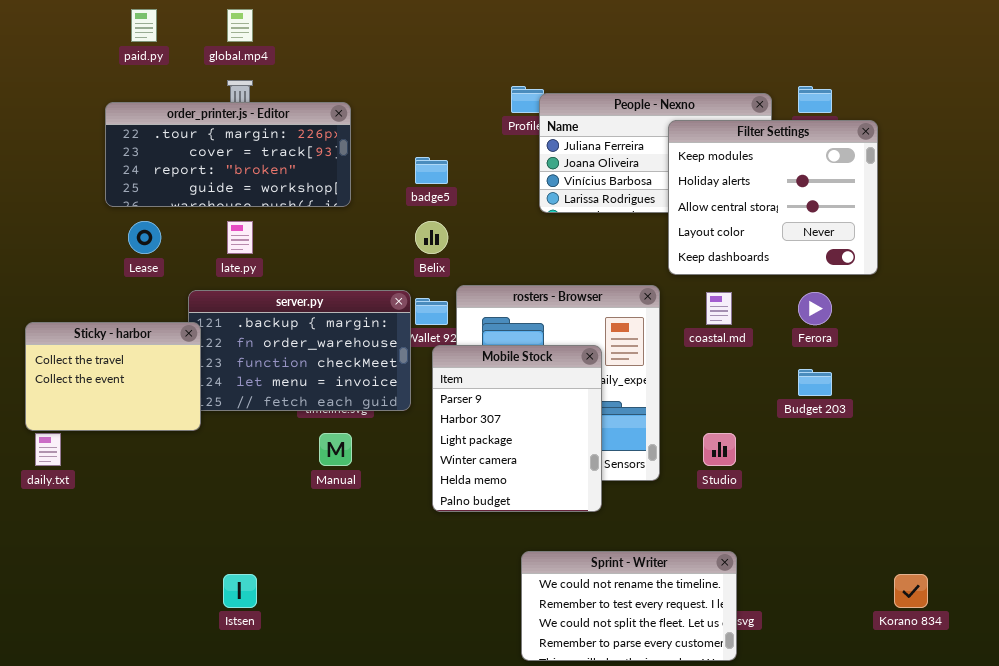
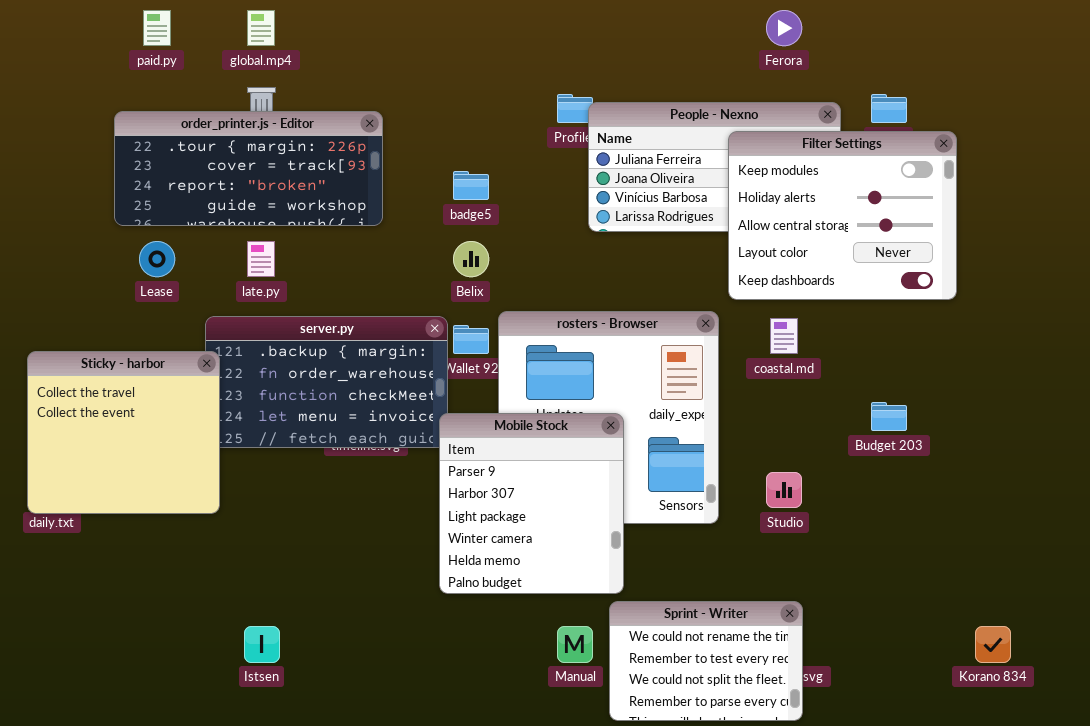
Ferora: [798,292,832,325] -> [766,10,802,46], moved
Sticky - harbor: [25,322,201,431] -> [27,351,220,514], resized
Mobile Stock: [432,345,602,512] -> [439,413,624,594], moved
Manual: [319,433,352,466] -> [557,626,593,663], moved
Sprint - Writer: [521,551,737,661] -> [609,601,803,721], resized

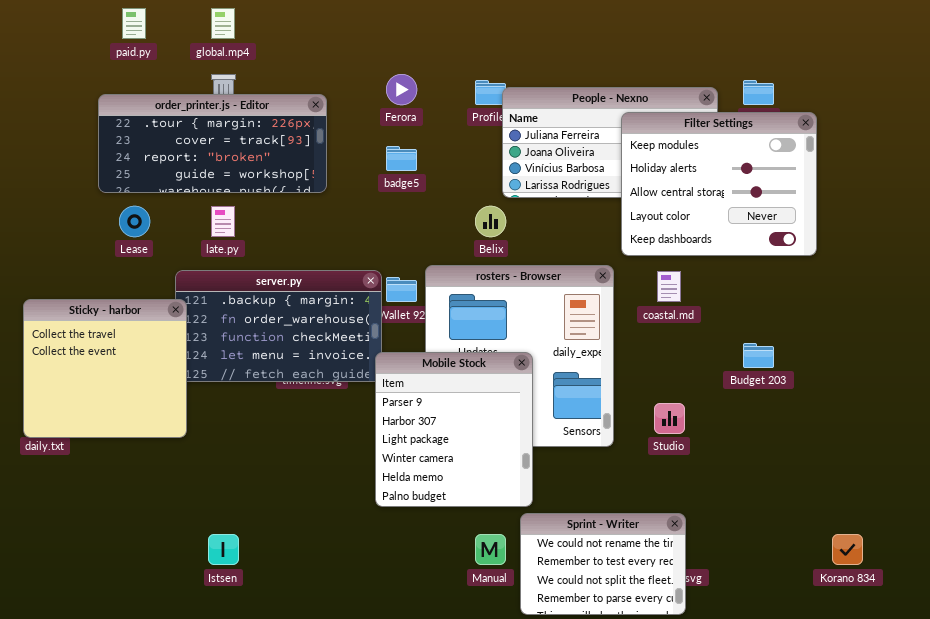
Ferora: [766,10,802,46] -> [386,74,417,105], moved
Belix: [453,241,489,277] -> [475,206,506,237], moved

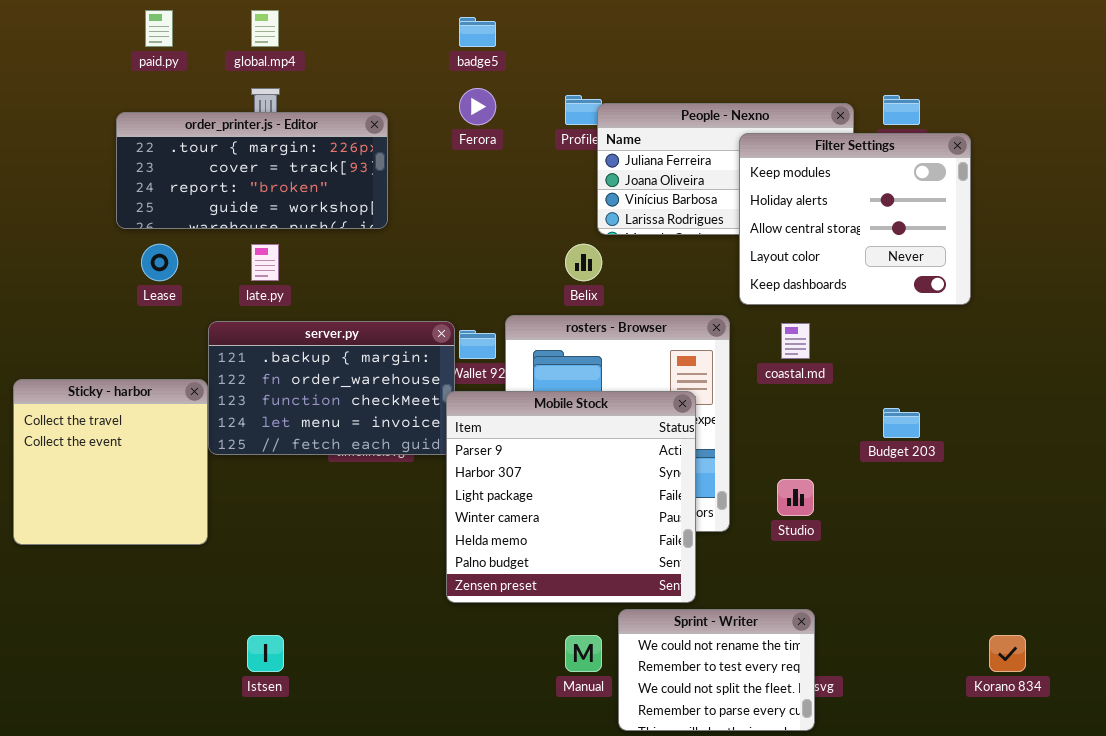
badge5: [386,146,417,171] -> [459,17,496,47], moved
Sticky - harbor: [23,299,187,438] -> [13,379,208,545], moved
Mobile Stock: [375,352,533,507] -> [446,391,696,603], resized

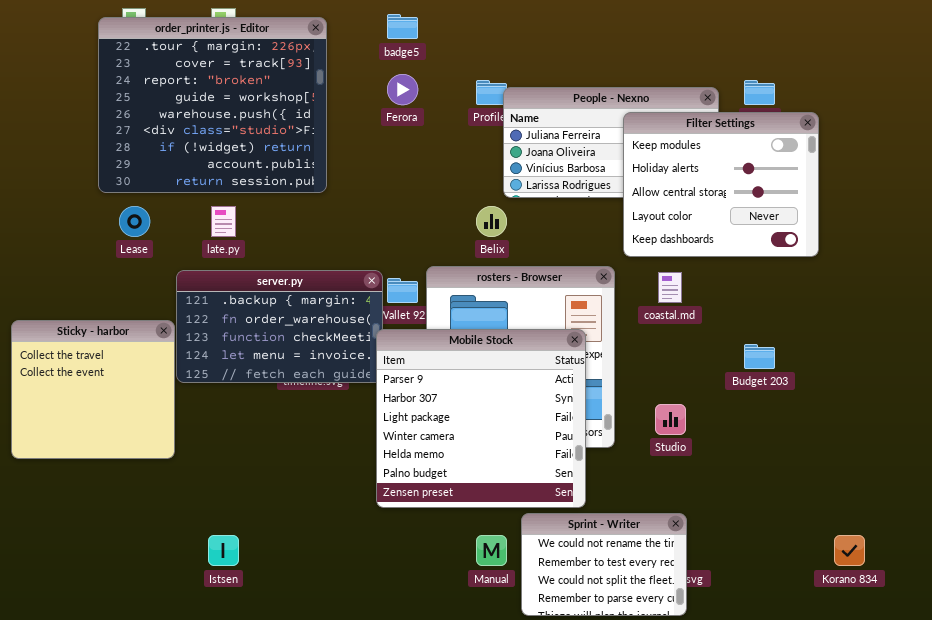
order_printer.js - Editor: [116,112,388,229] -> [98,17,327,193], resized

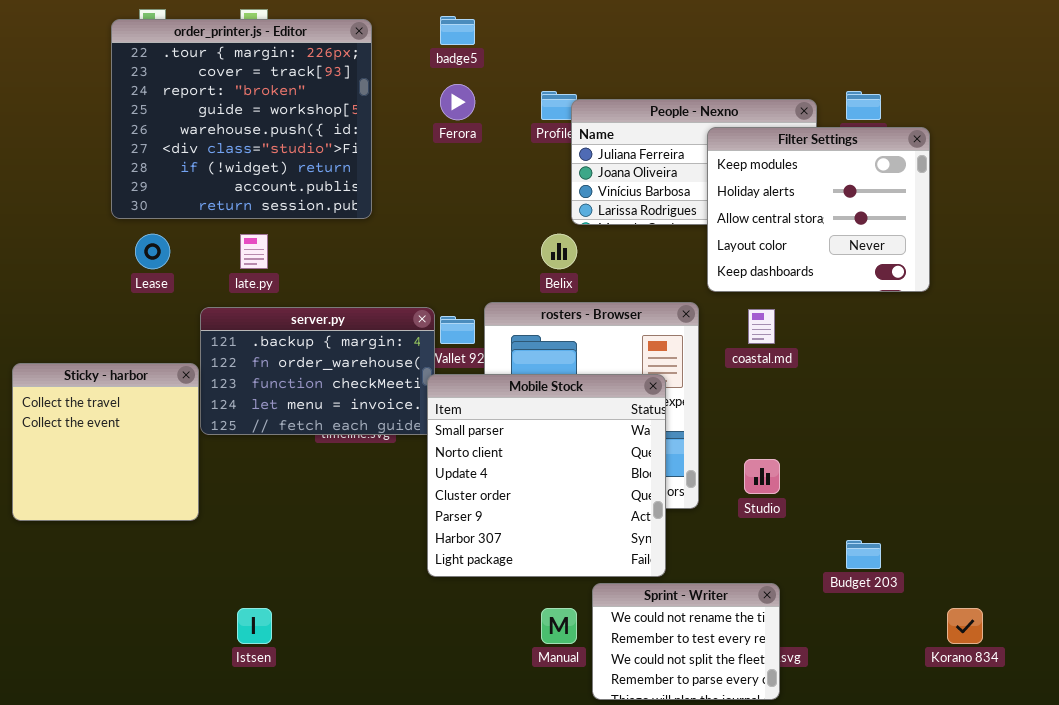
Mobile Stock: [376,329,586,508] -> [427,374,666,577], scrolled up 4 rows
Budget 203: [744,344,775,369] -> [846,540,881,569], moved

